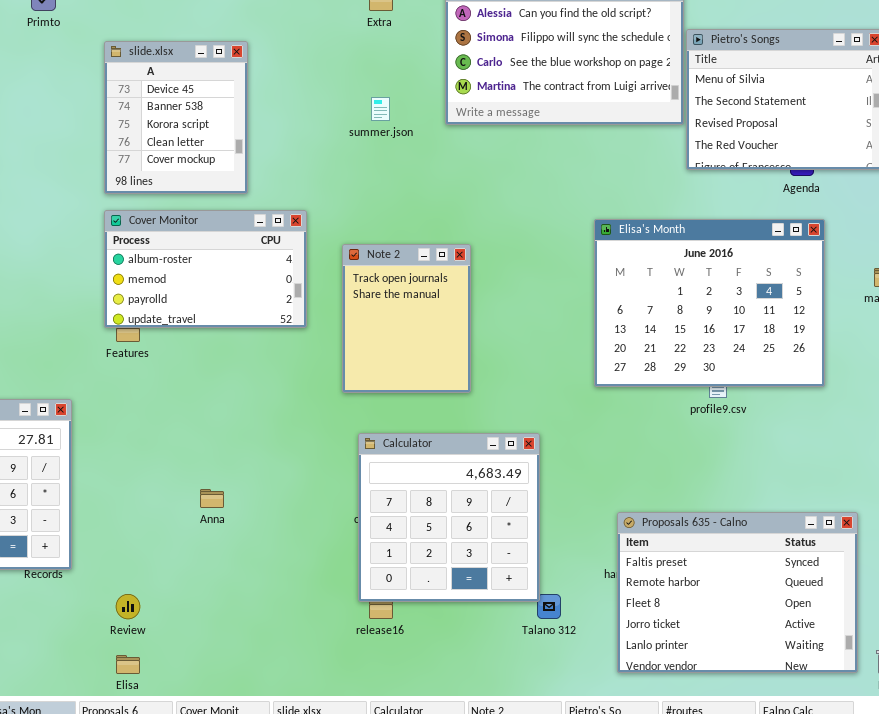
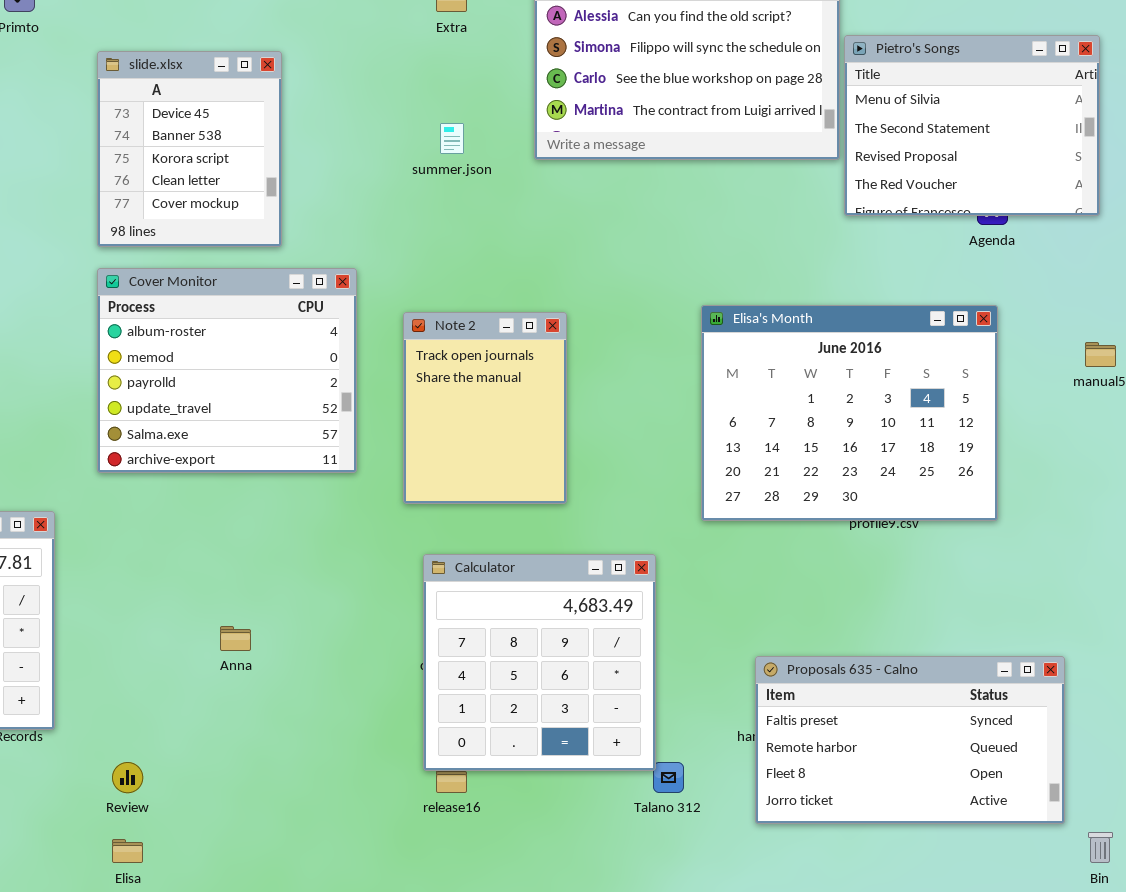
Cover Monitor: [104,210,307,328] -> [97,268,357,473], resized
Elisa's Month: [594,219,825,387] -> [701,305,998,521], moved
Proposals 635 - Calno: [617,512,858,673] -> [755,656,1065,824], resized

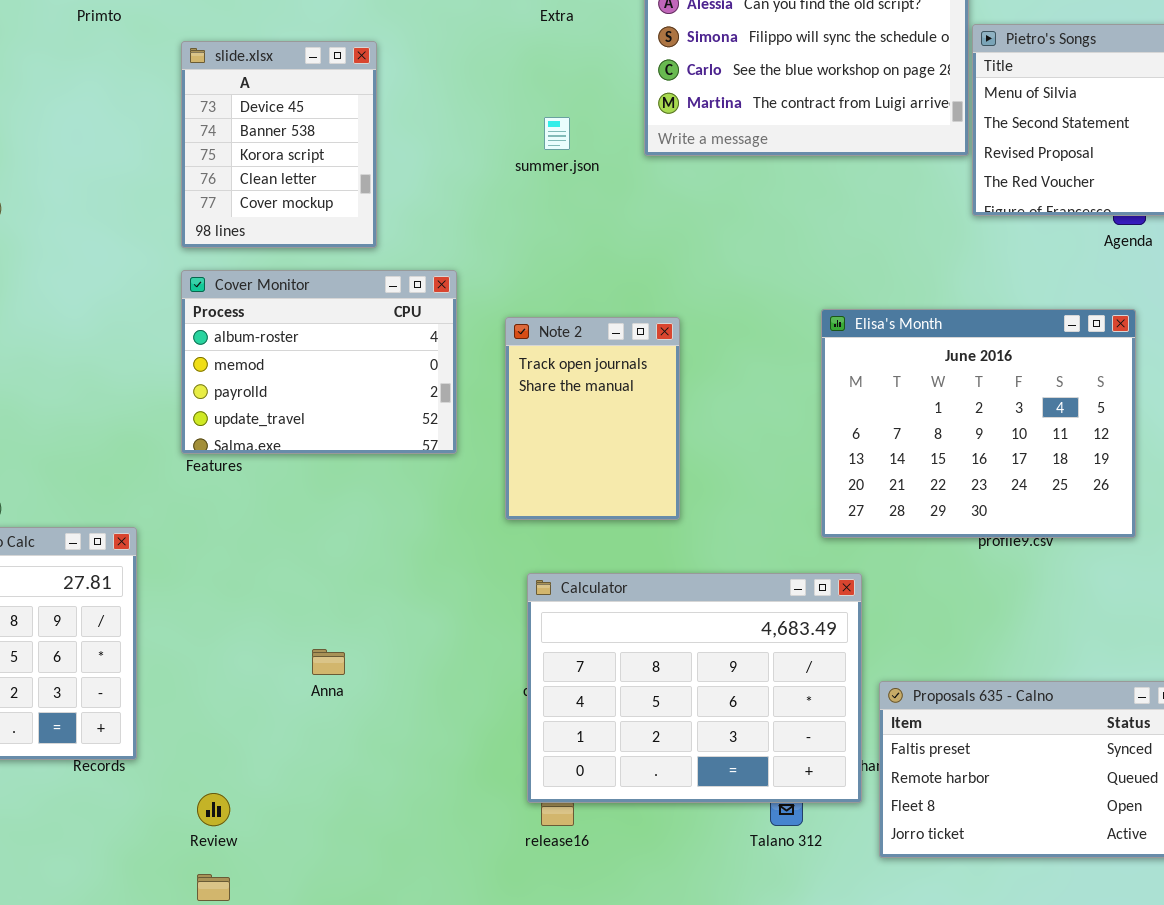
Cover Monitor: [97,268,357,473] -> [181,270,457,454], resized
Calculator: [423,554,656,771] -> [527,573,862,803], resized

